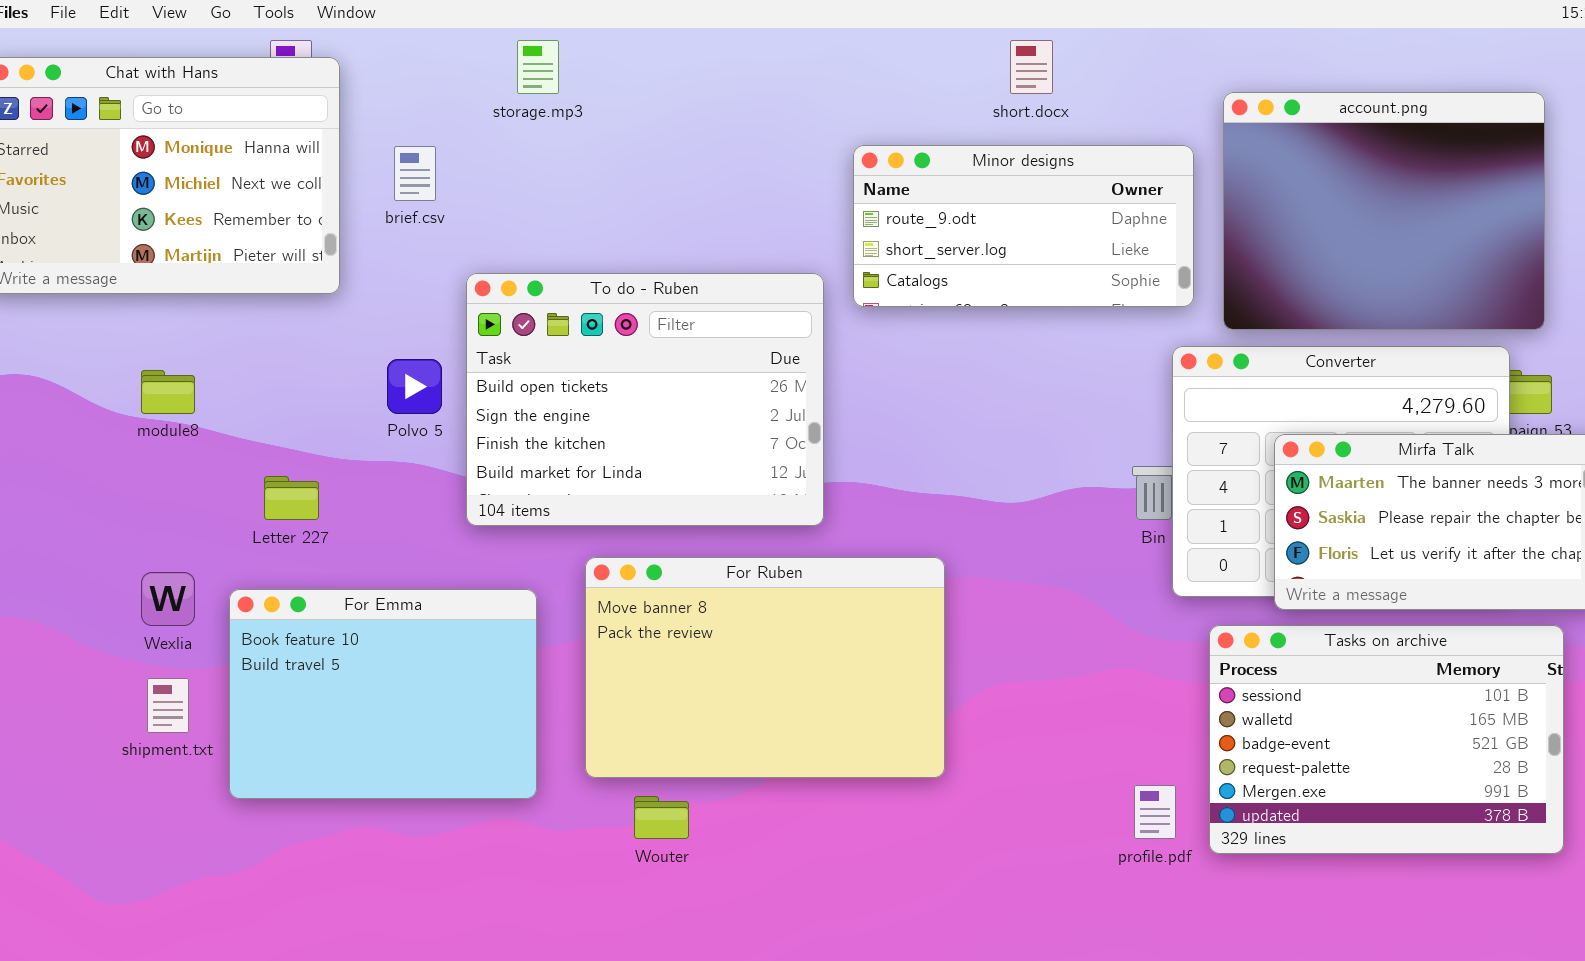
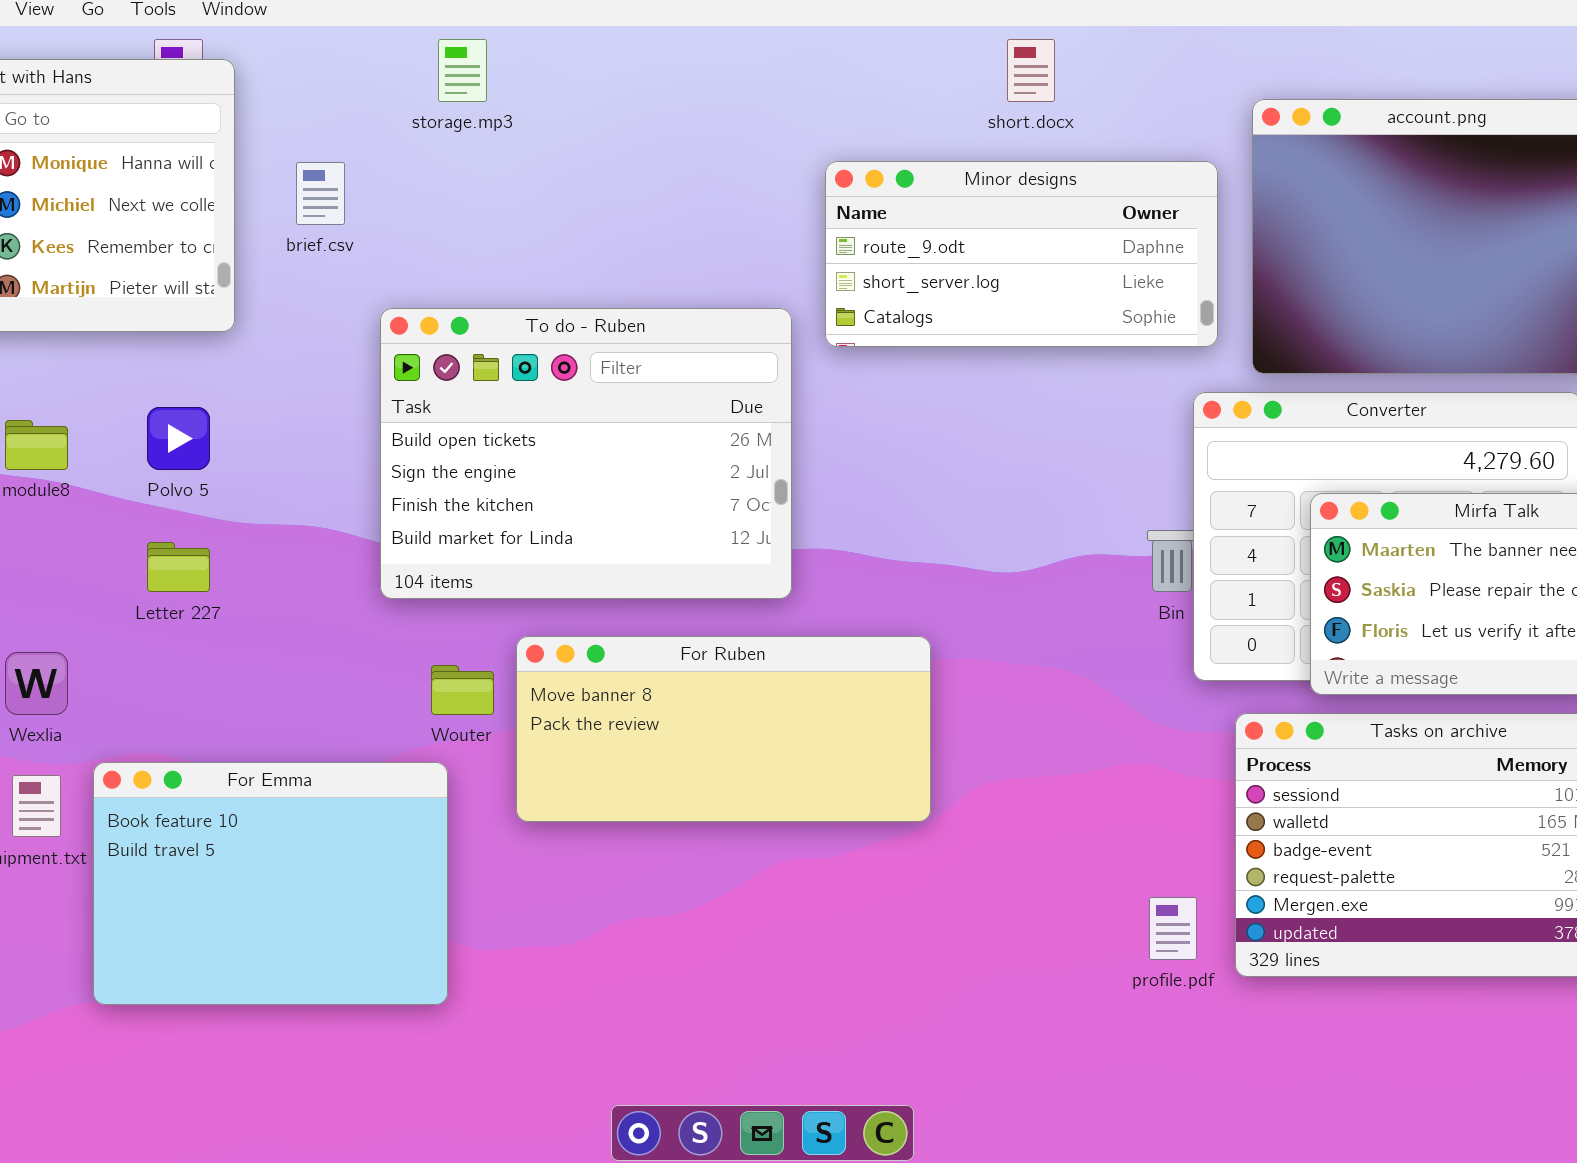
Polvo 5: [387,359,442,414] -> [147,407,210,470], moved
For Ruben: [585,557,945,778] -> [516,636,931,822], resized
For Emma: [229,589,537,799] -> [93,762,448,1005], moved
Wouter: [634,796,689,839] -> [431,665,494,715], moved

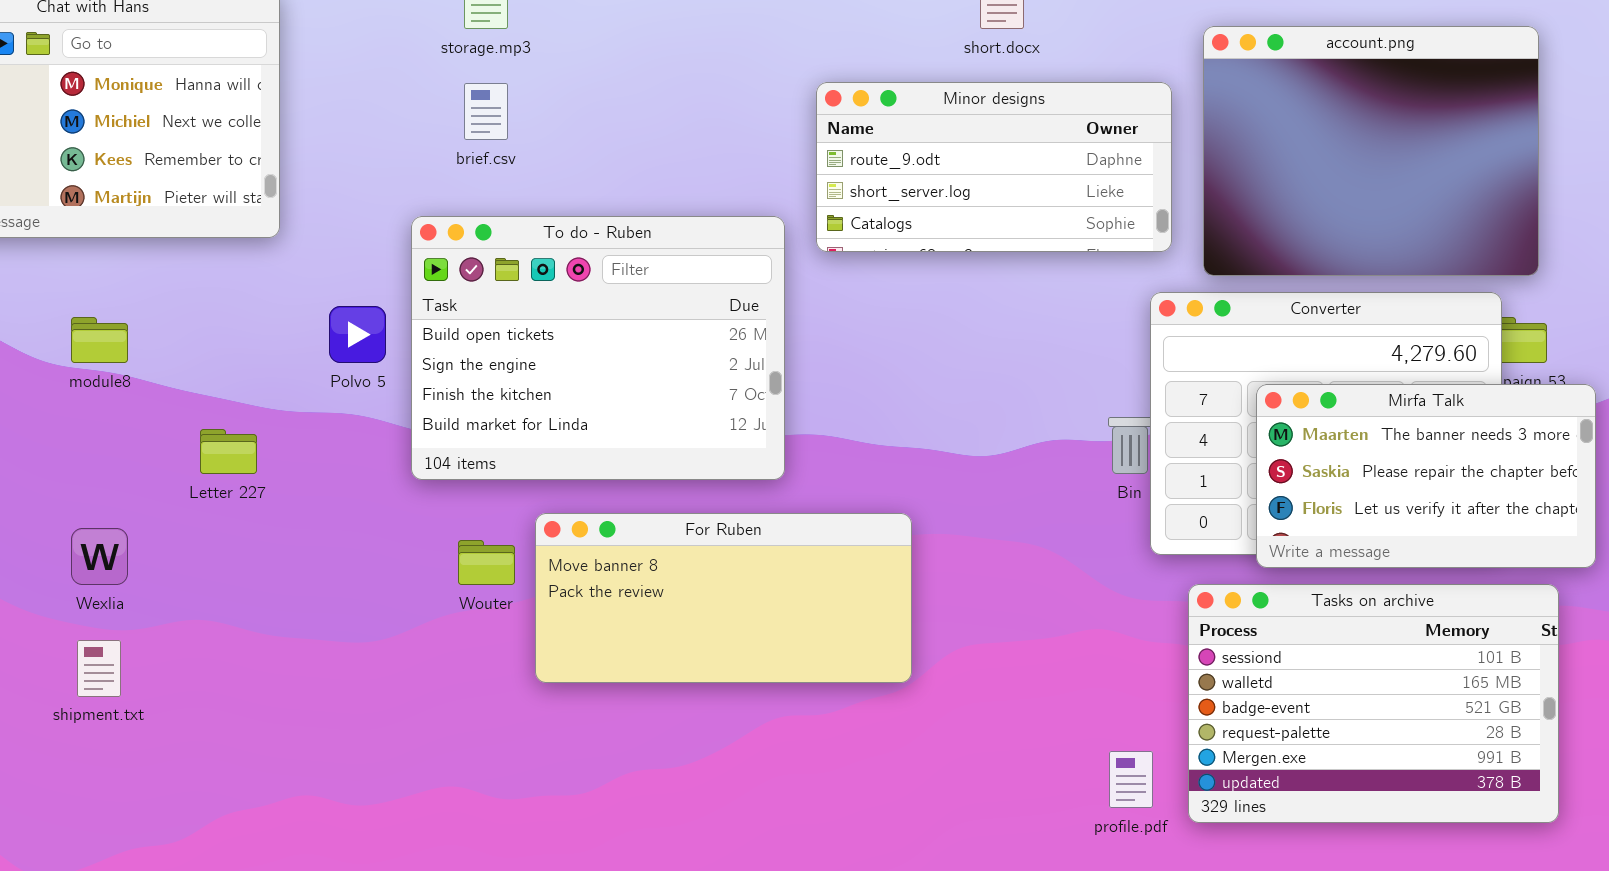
brief.csv: [296,162,345,225] -> [464,83,508,140], moved
Polvo 5: [147,407,210,470] -> [329,306,386,363], moved
For Emma: [93,762,448,1005] -> none, closed

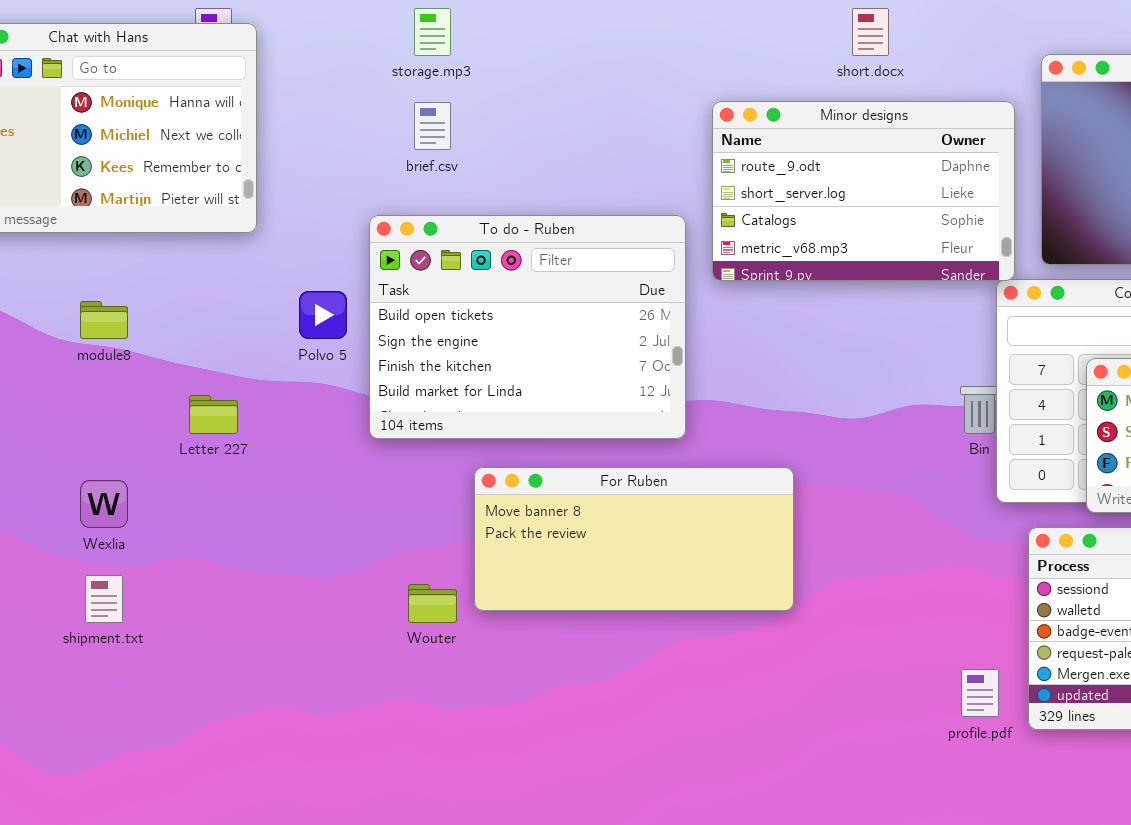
Minor designs: [816,82,1172,252] -> [712,101,1015,281], resized
Wouter: [458,540,515,585] -> [408,584,457,623], moved

